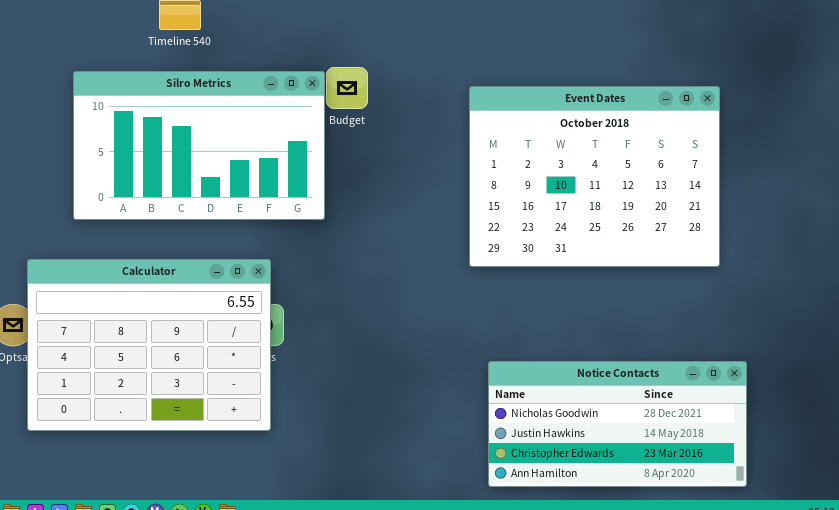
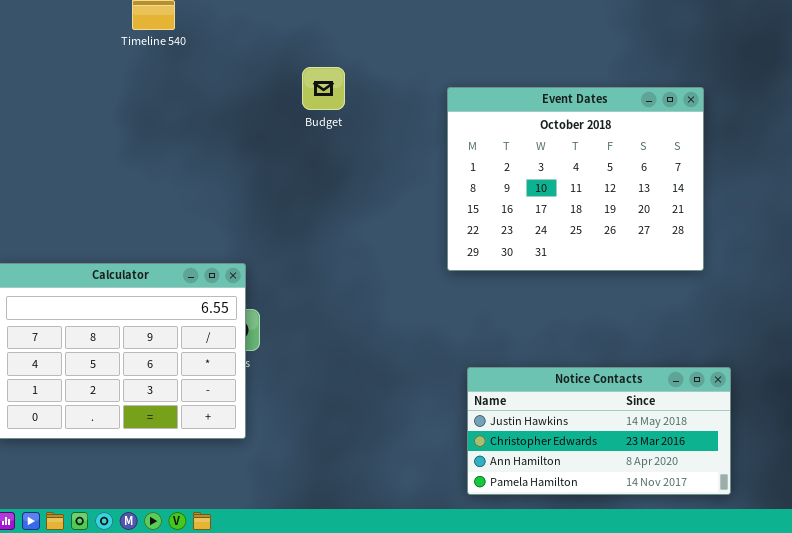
Silro Metrics: [73,71,325,220] -> none, closed
Notice Contacts: [488,361,747,487] -> [467,367,731,495], scrolled down 1 row

